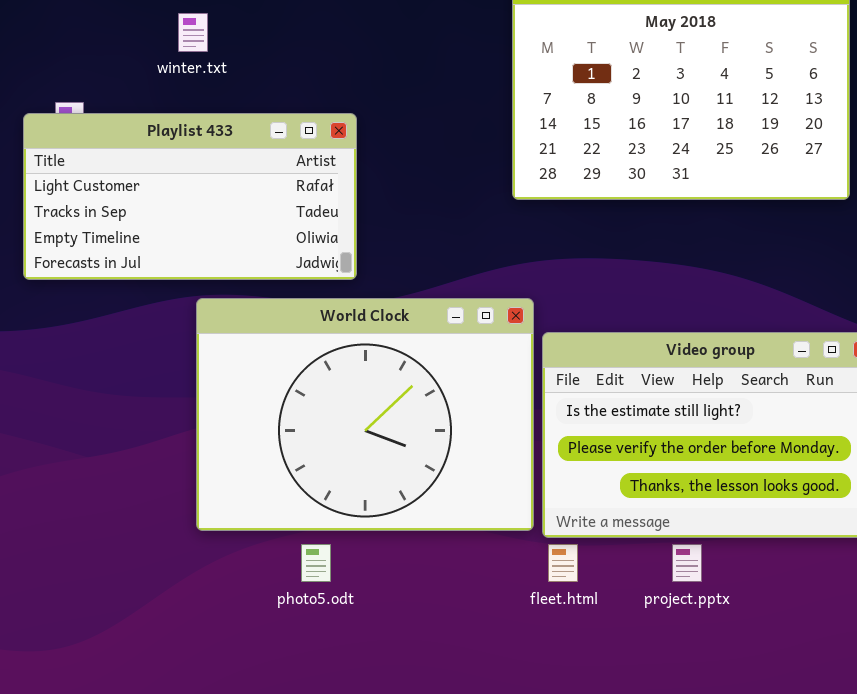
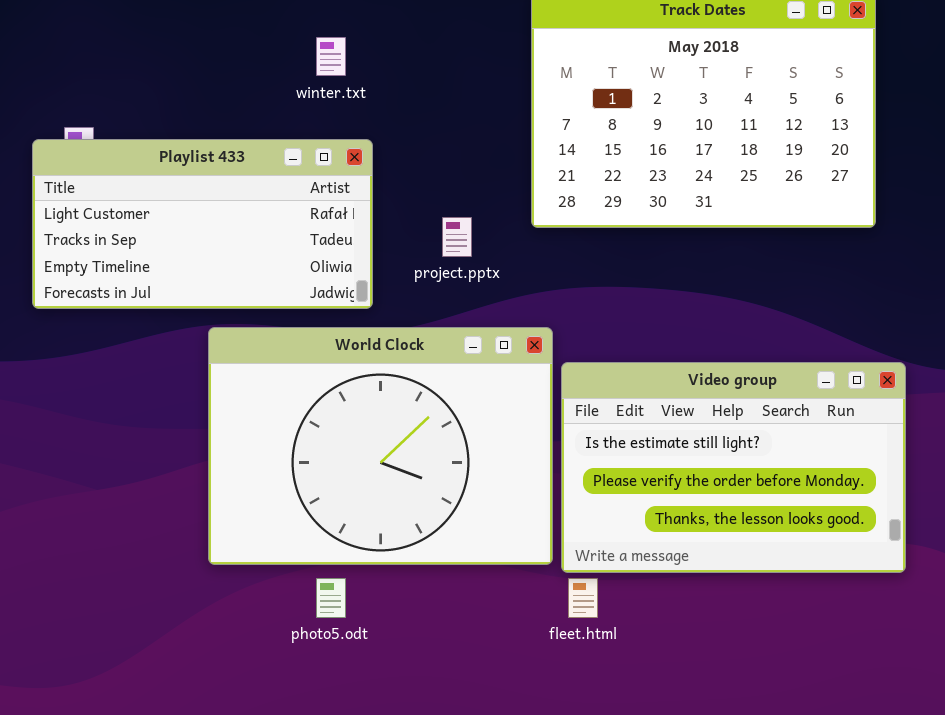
winter.txt: [178,13,208,52] -> [316,37,346,76], moved
project.pptx: [672,544,702,582] -> [442,217,472,257], moved

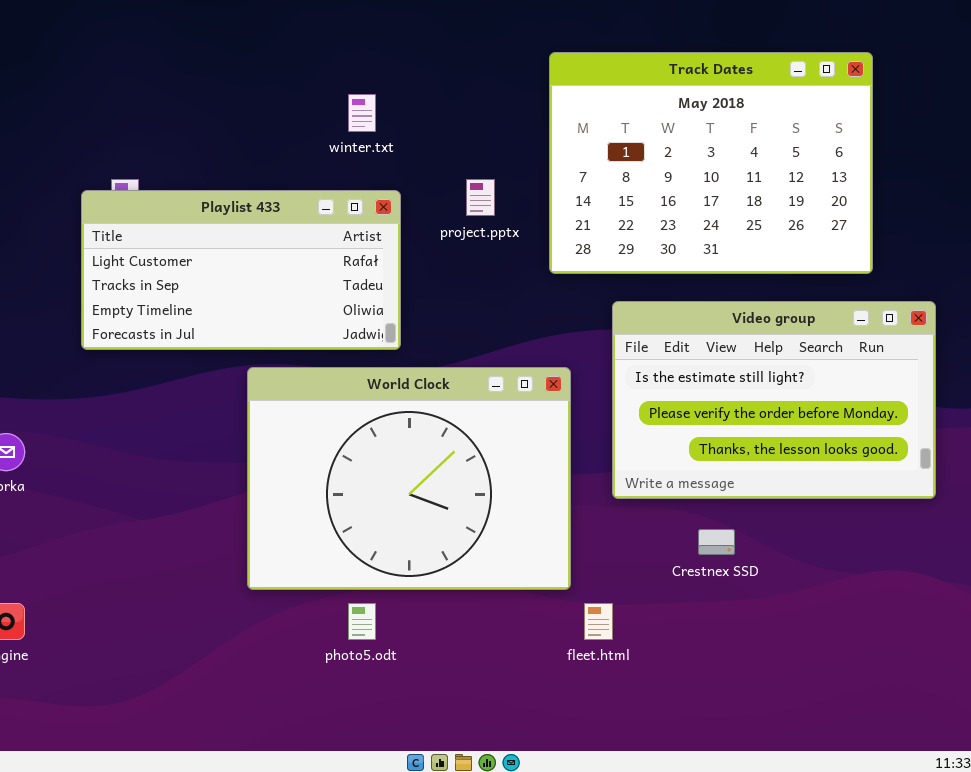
project.pptx: [442,217,472,257] -> [466,179,495,216], moved
Video group: [561,362,906,573] -> [612,301,936,499], moved

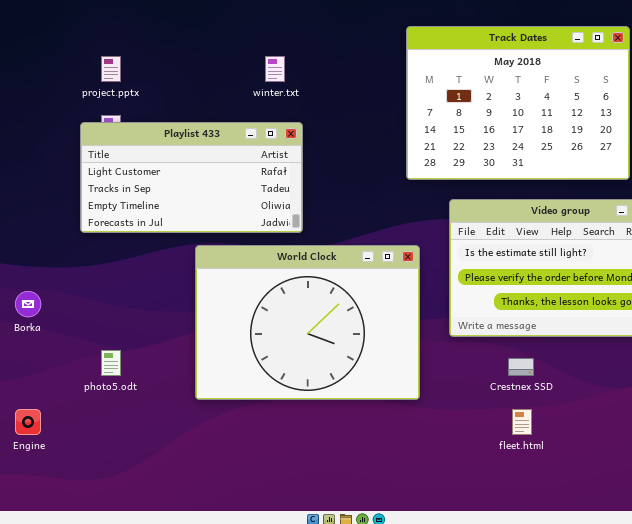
project.pptx: [466,179,495,216] -> [101,56,121,82], moved
photo5.odt: [348,603,376,640] -> [101,350,121,376], moved
fleet.html: [584,603,613,640] -> [512,409,532,435], moved

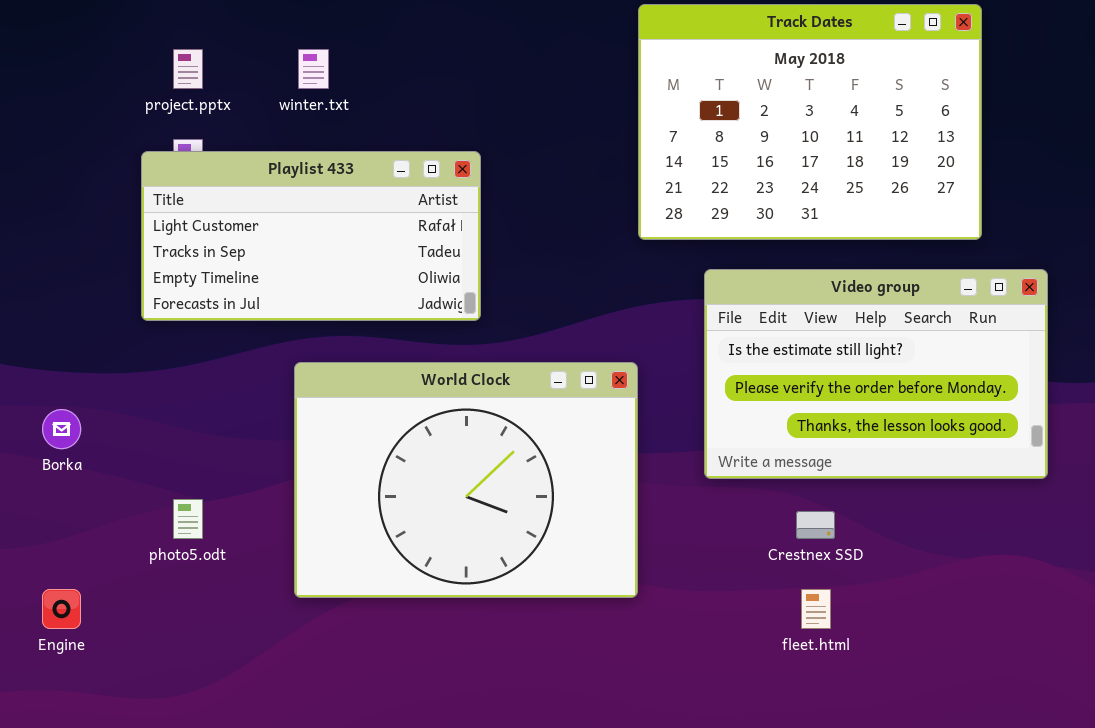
winter.txt: [265,56,285,82] -> [298,49,329,89], moved
World Clock: [195,245,420,400] -> [294,362,638,598], moved

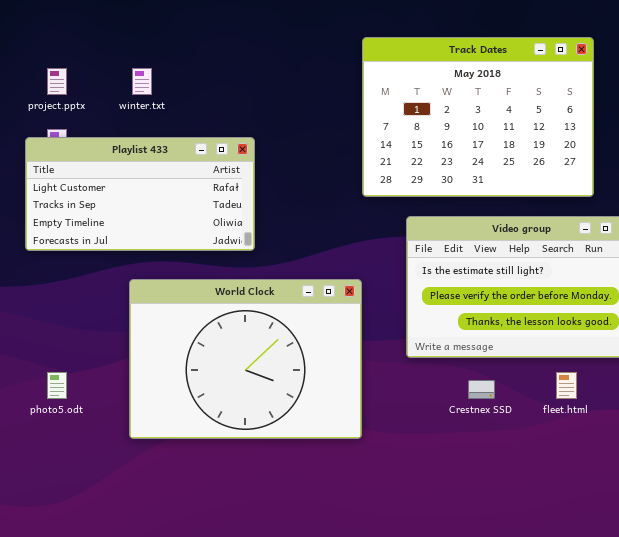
fleet.html: [801,589,831,629] -> [556,372,577,399], moved

